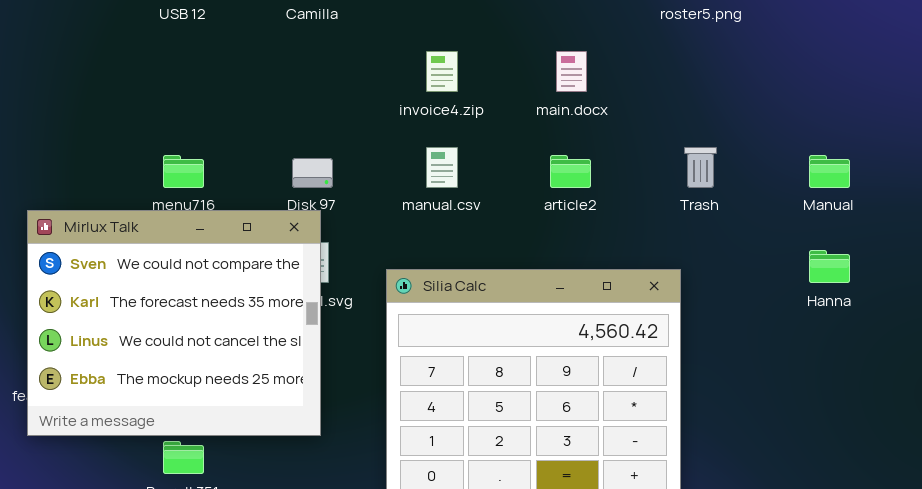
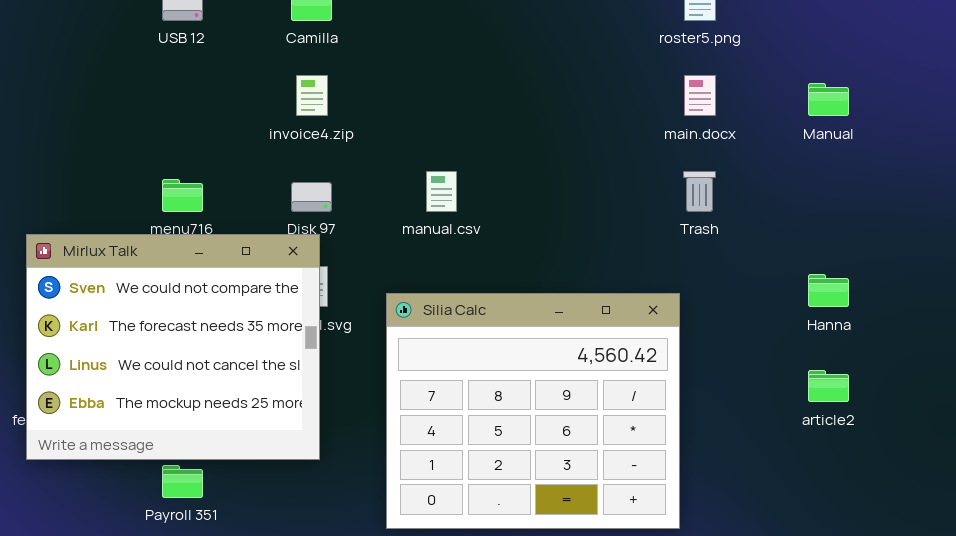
invoice4.zip: [426,51,458,92] -> [296,75,328,116], moved
main.docx: [556,51,587,92] -> [684,75,716,116], moved
article2: [550,155,591,188] -> [808,370,849,402], moved
Manual: [809,155,850,188] -> [808,83,849,116], moved

